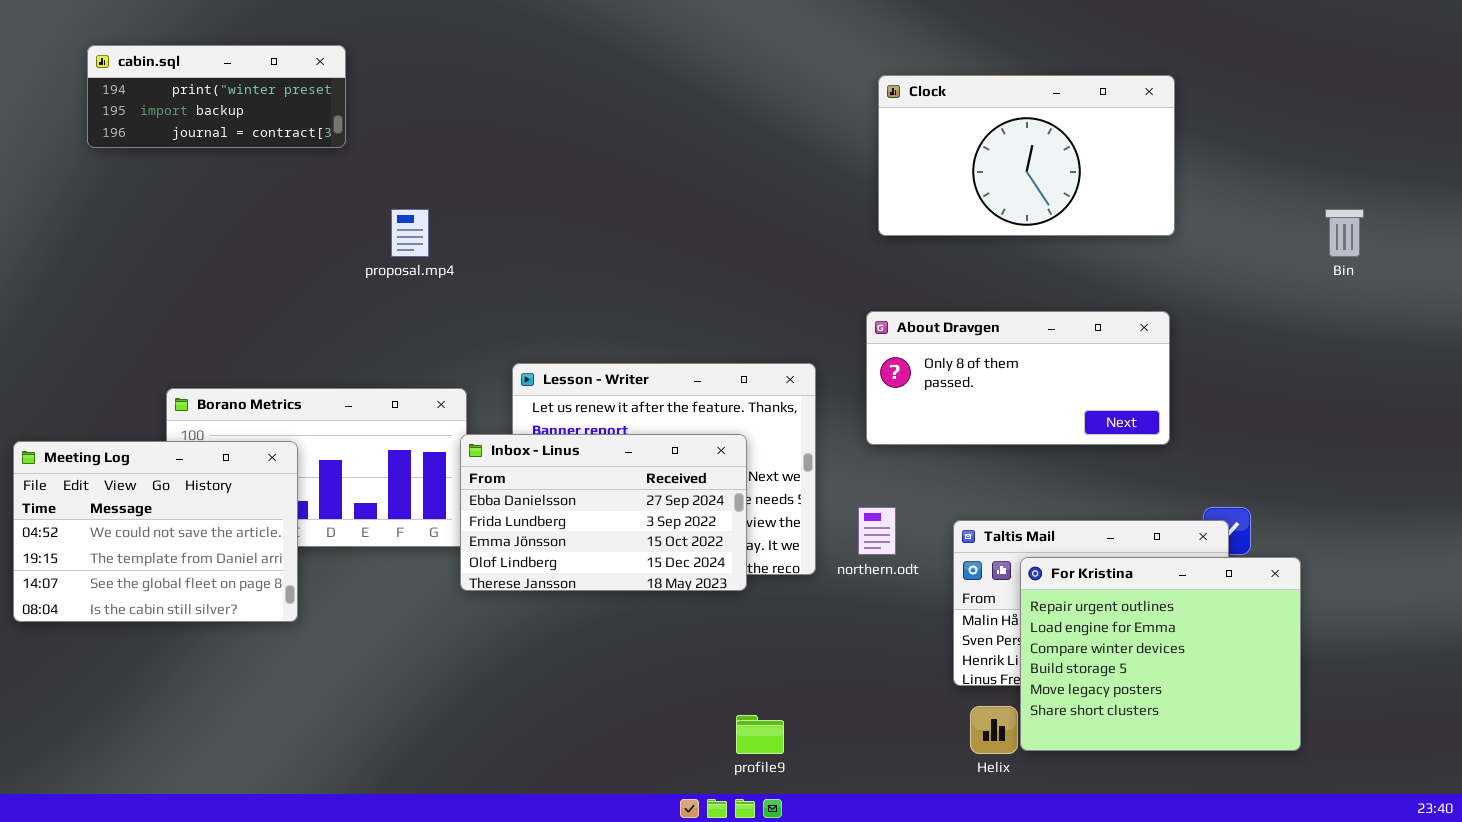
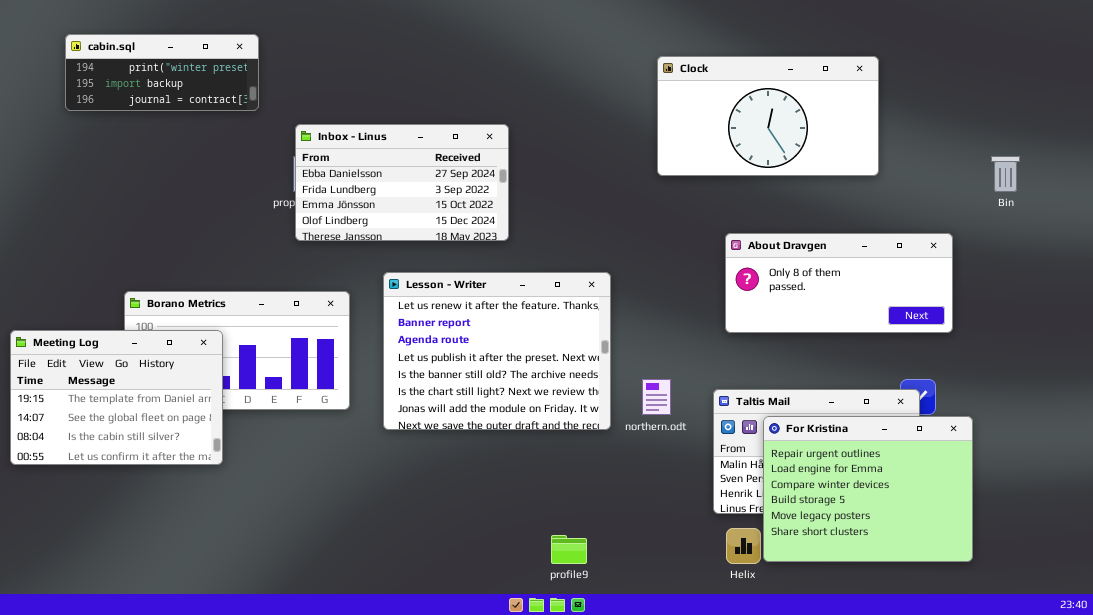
About Dravgen: [866,311,1170,445] -> [725,233,953,333], moved
Inbox - Linus: [460,434,747,591] -> [295,124,509,241], moved
Meeting Log: [13,441,298,622] -> [10,330,223,465], scrolled down 1 row

